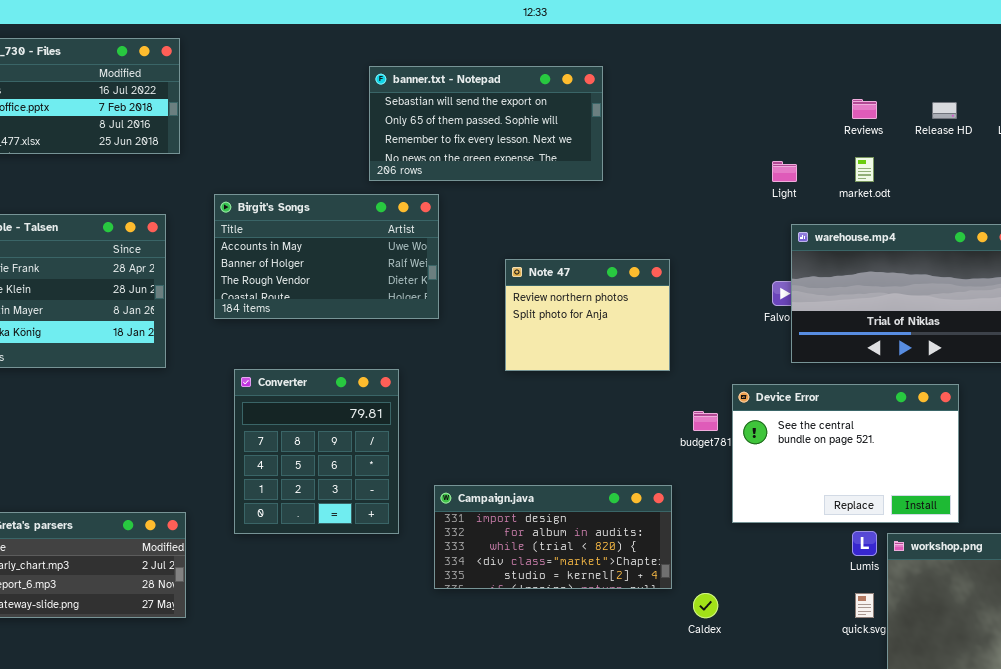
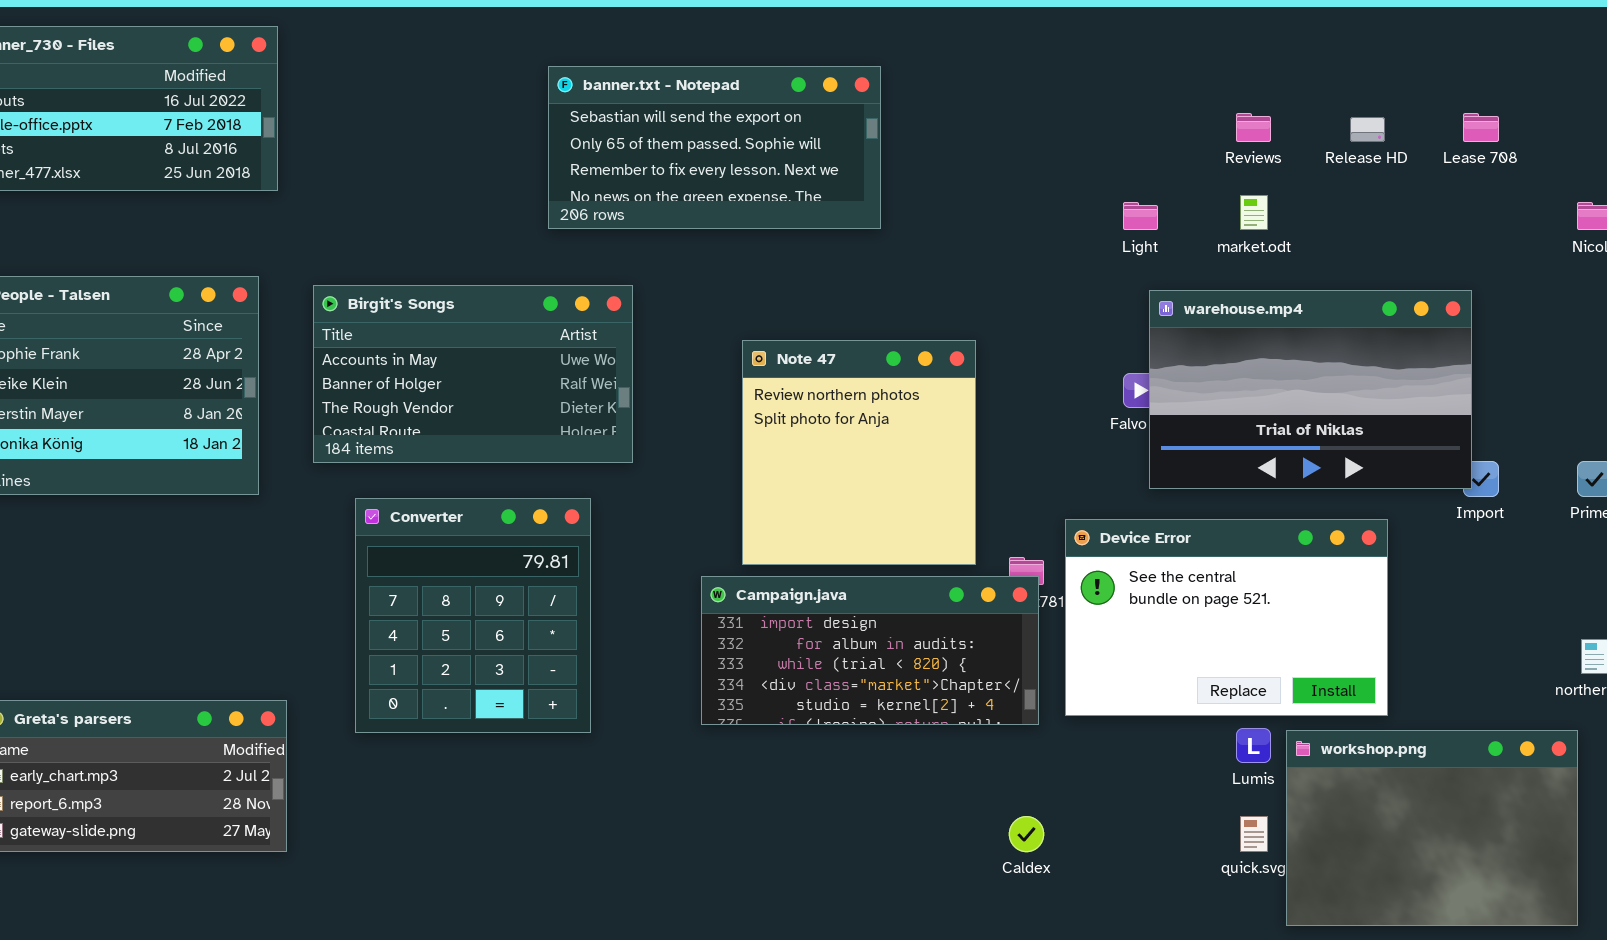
Birgit's Songs: [214,194,439,319] -> [313,285,633,463], moved
Note 47: [505,259,670,371] -> [742,340,976,565], resized
Campaign.java: [434,485,672,589] -> [701,576,1039,725], moved

